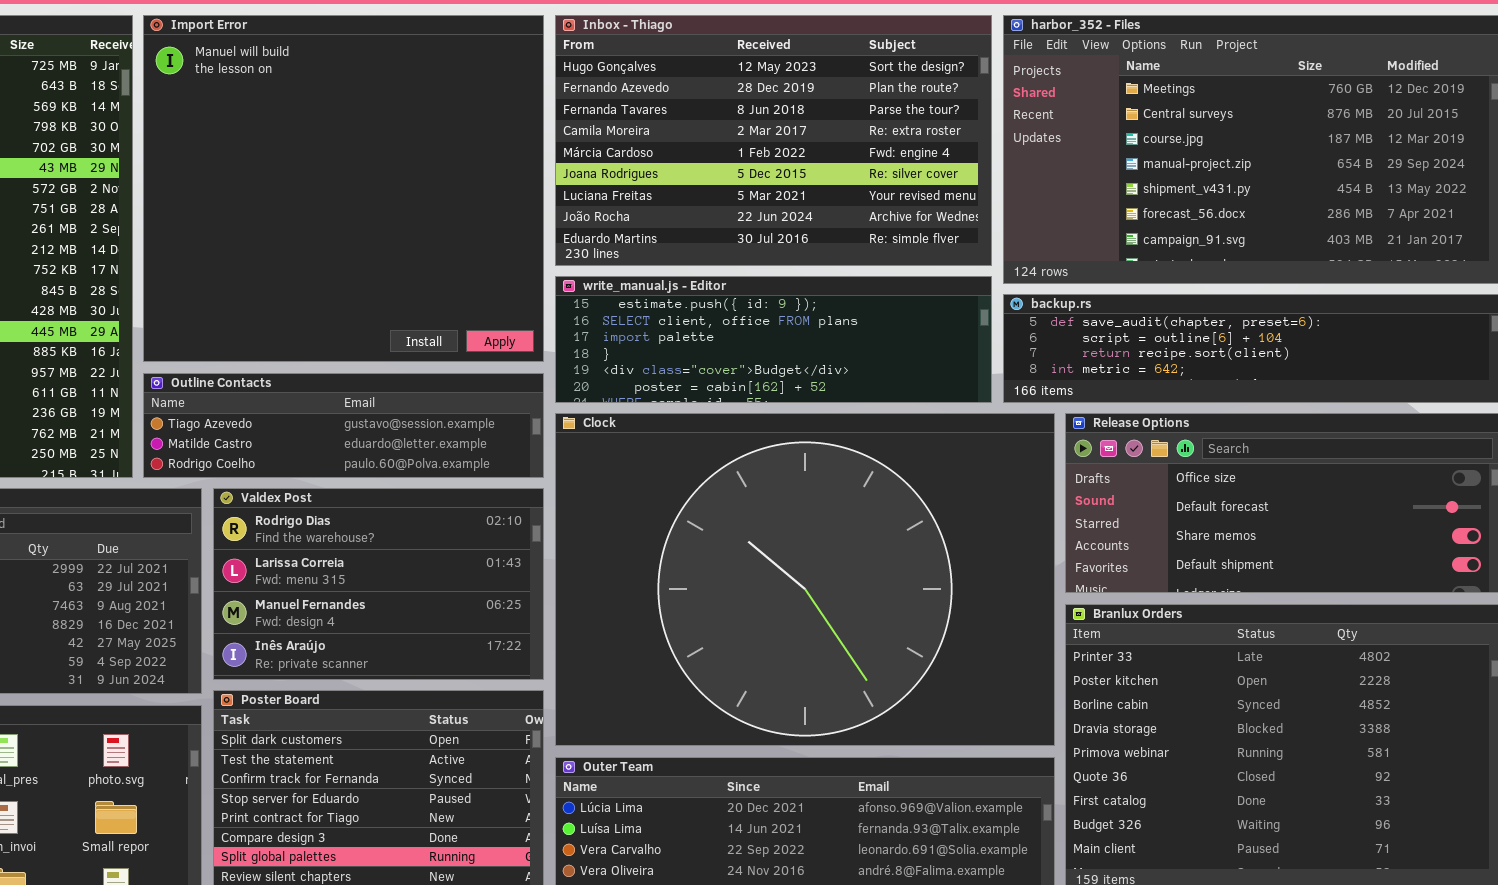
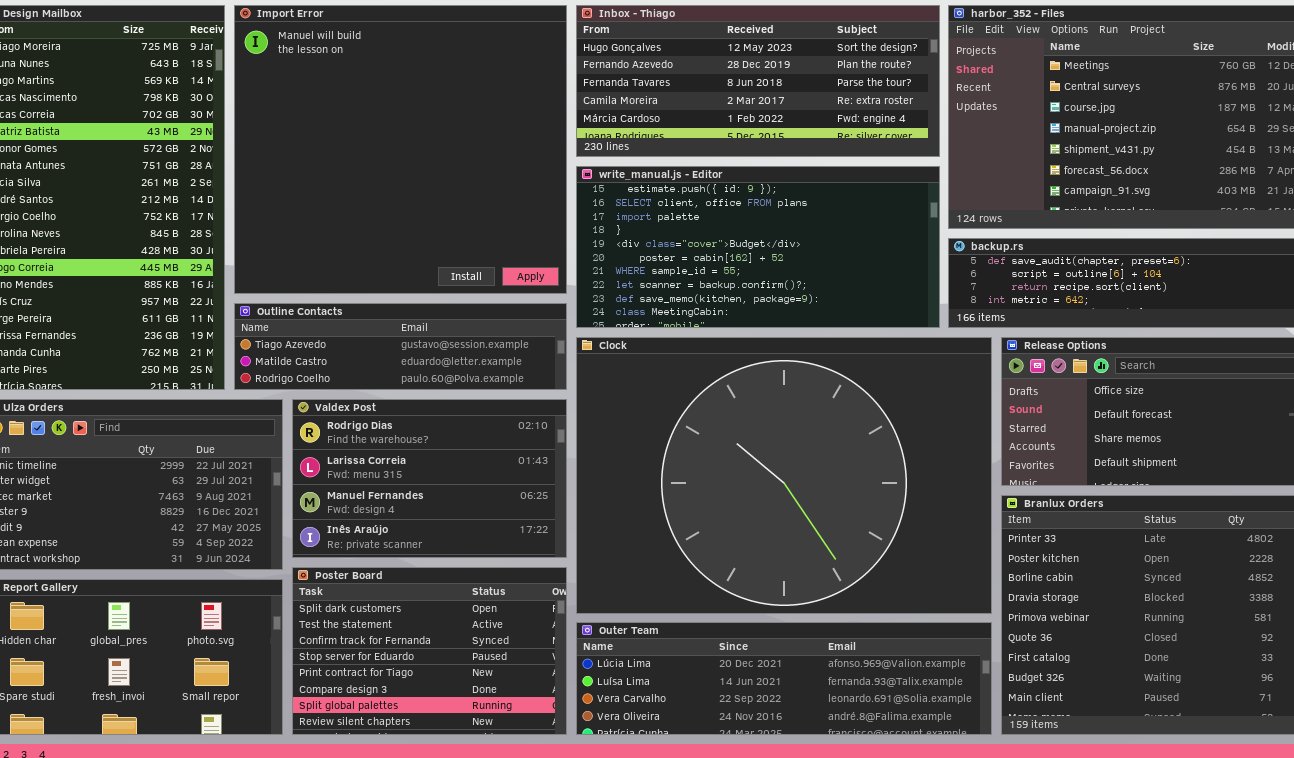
Inbox - Thiago: [555,15,992,266] -> [576,5,940,157], resized
write_manual.js - Editor: [555,276,992,403] -> [576,166,940,328], resized

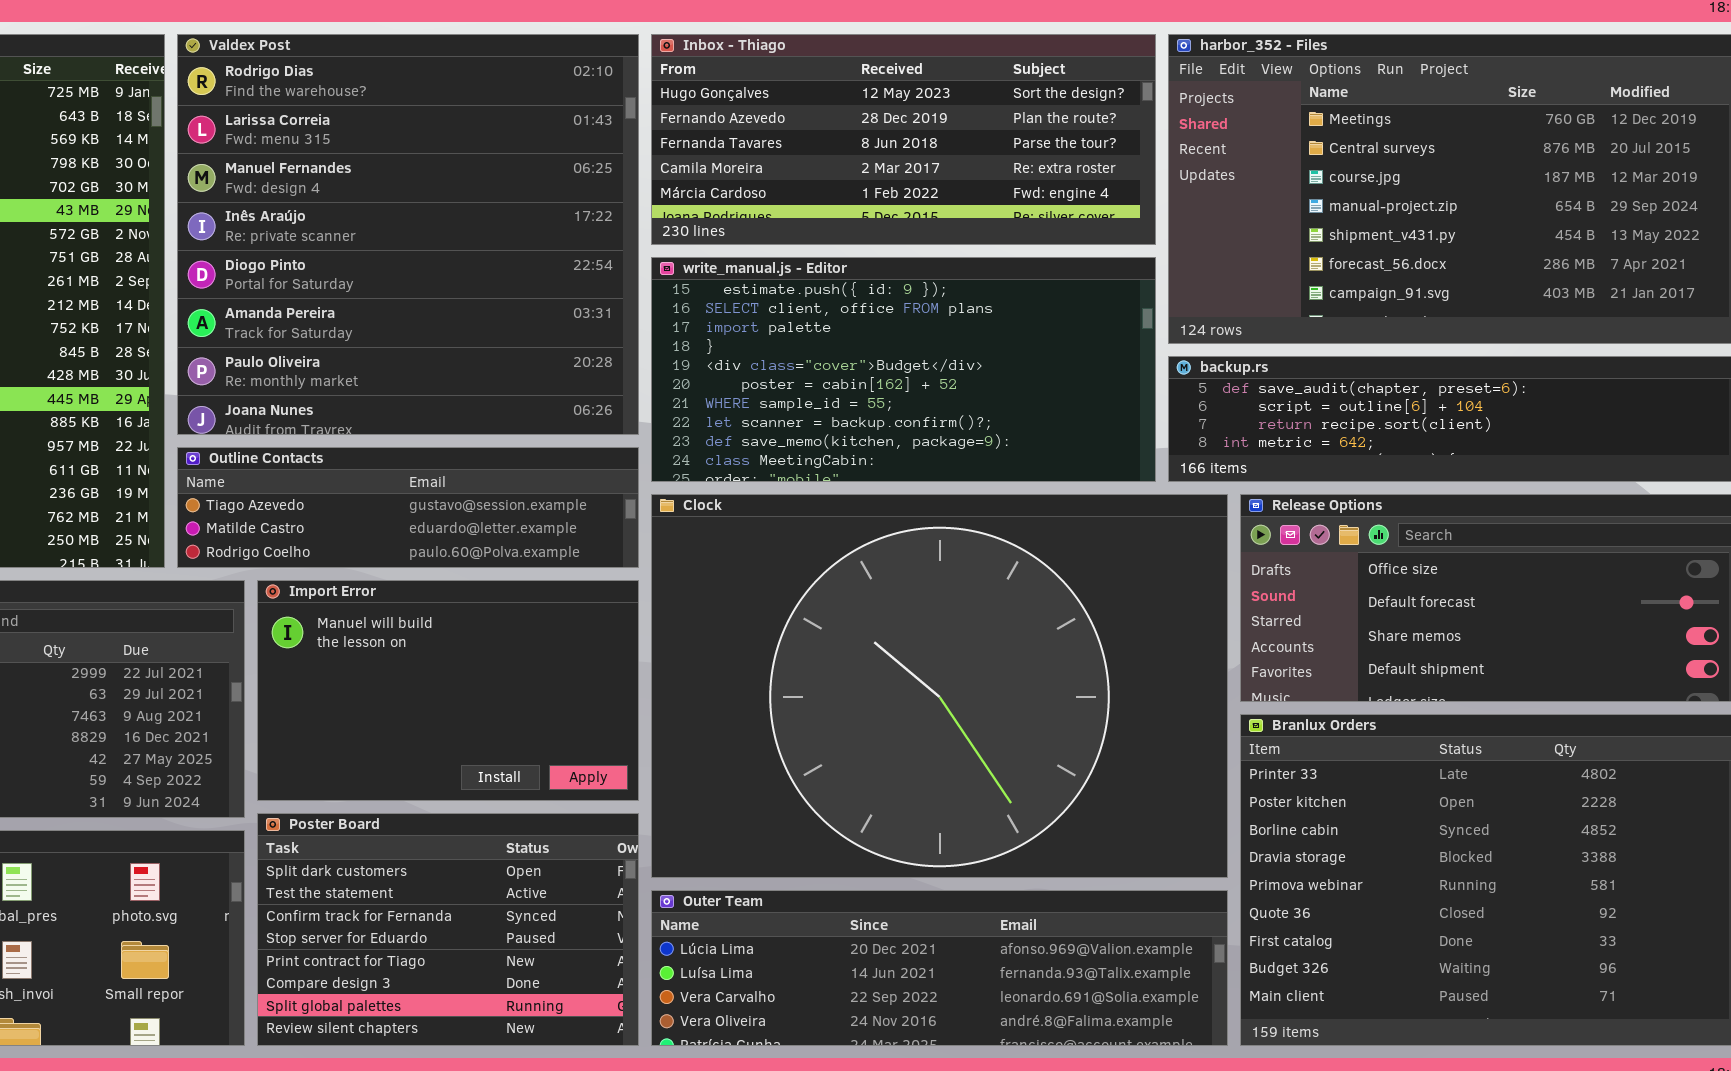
Import Error: [234,5,567,294] -> [257,580,639,801], moved, resized
Valdex Post: [292,399,567,558] -> [177,34,639,435], moved, resized

